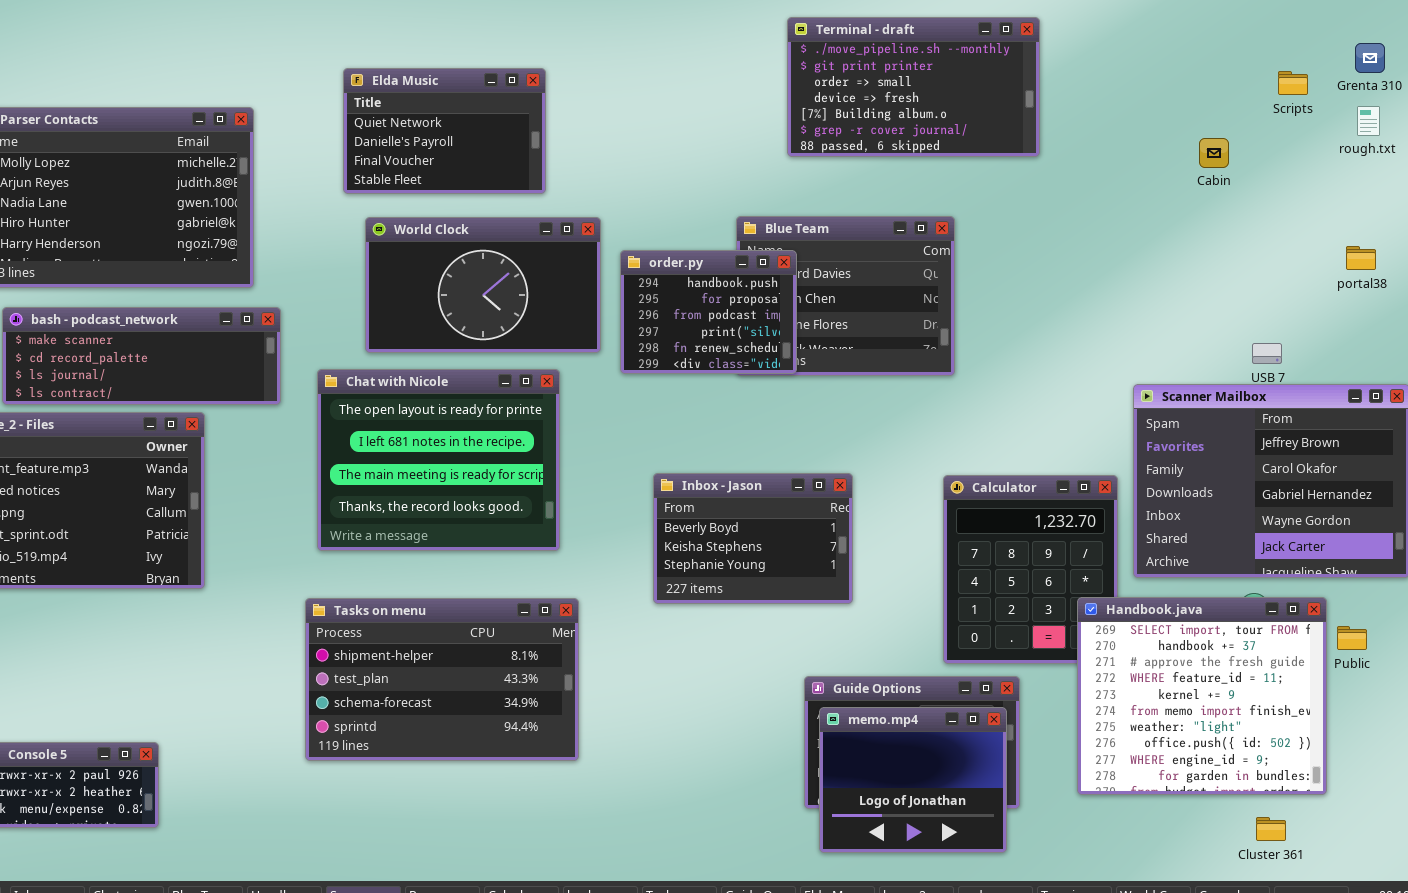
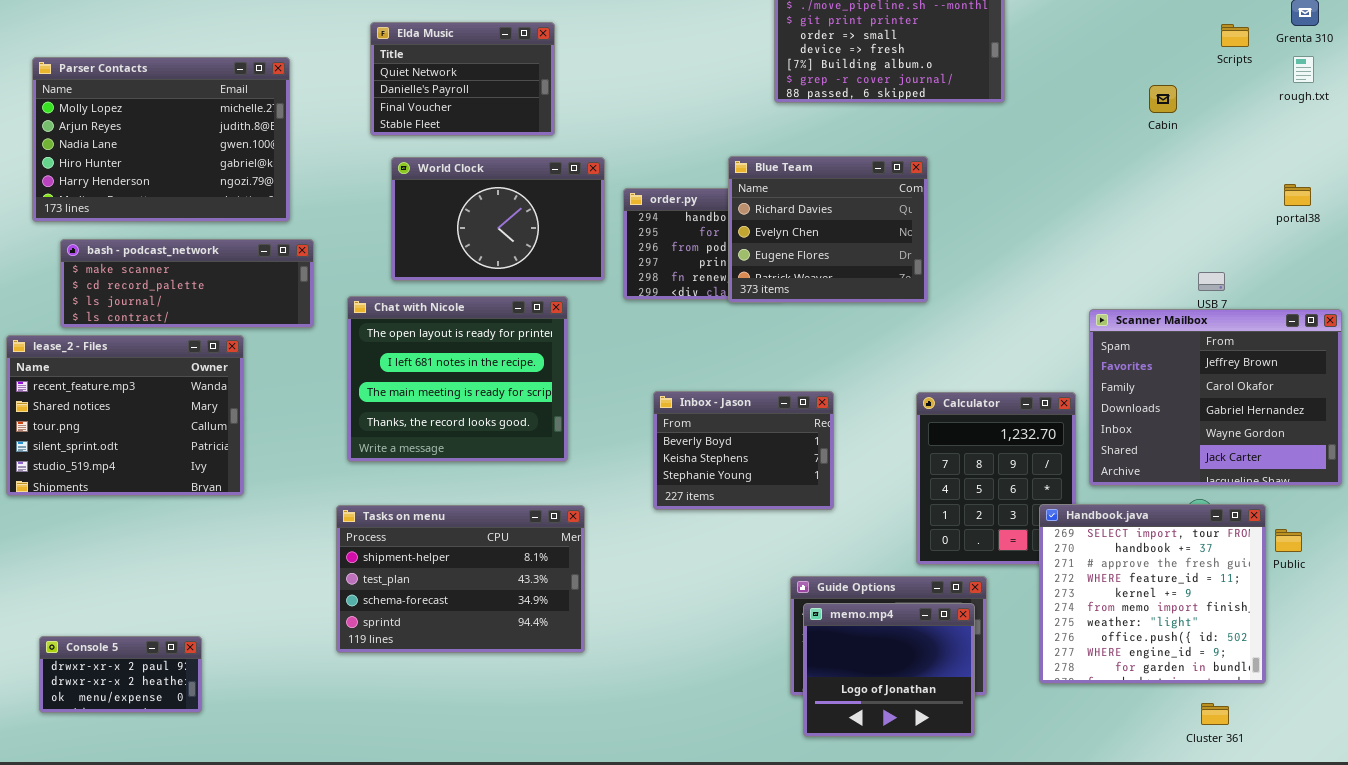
Blue Team: [736,216,955,376] -> [728,156,928,303], raised

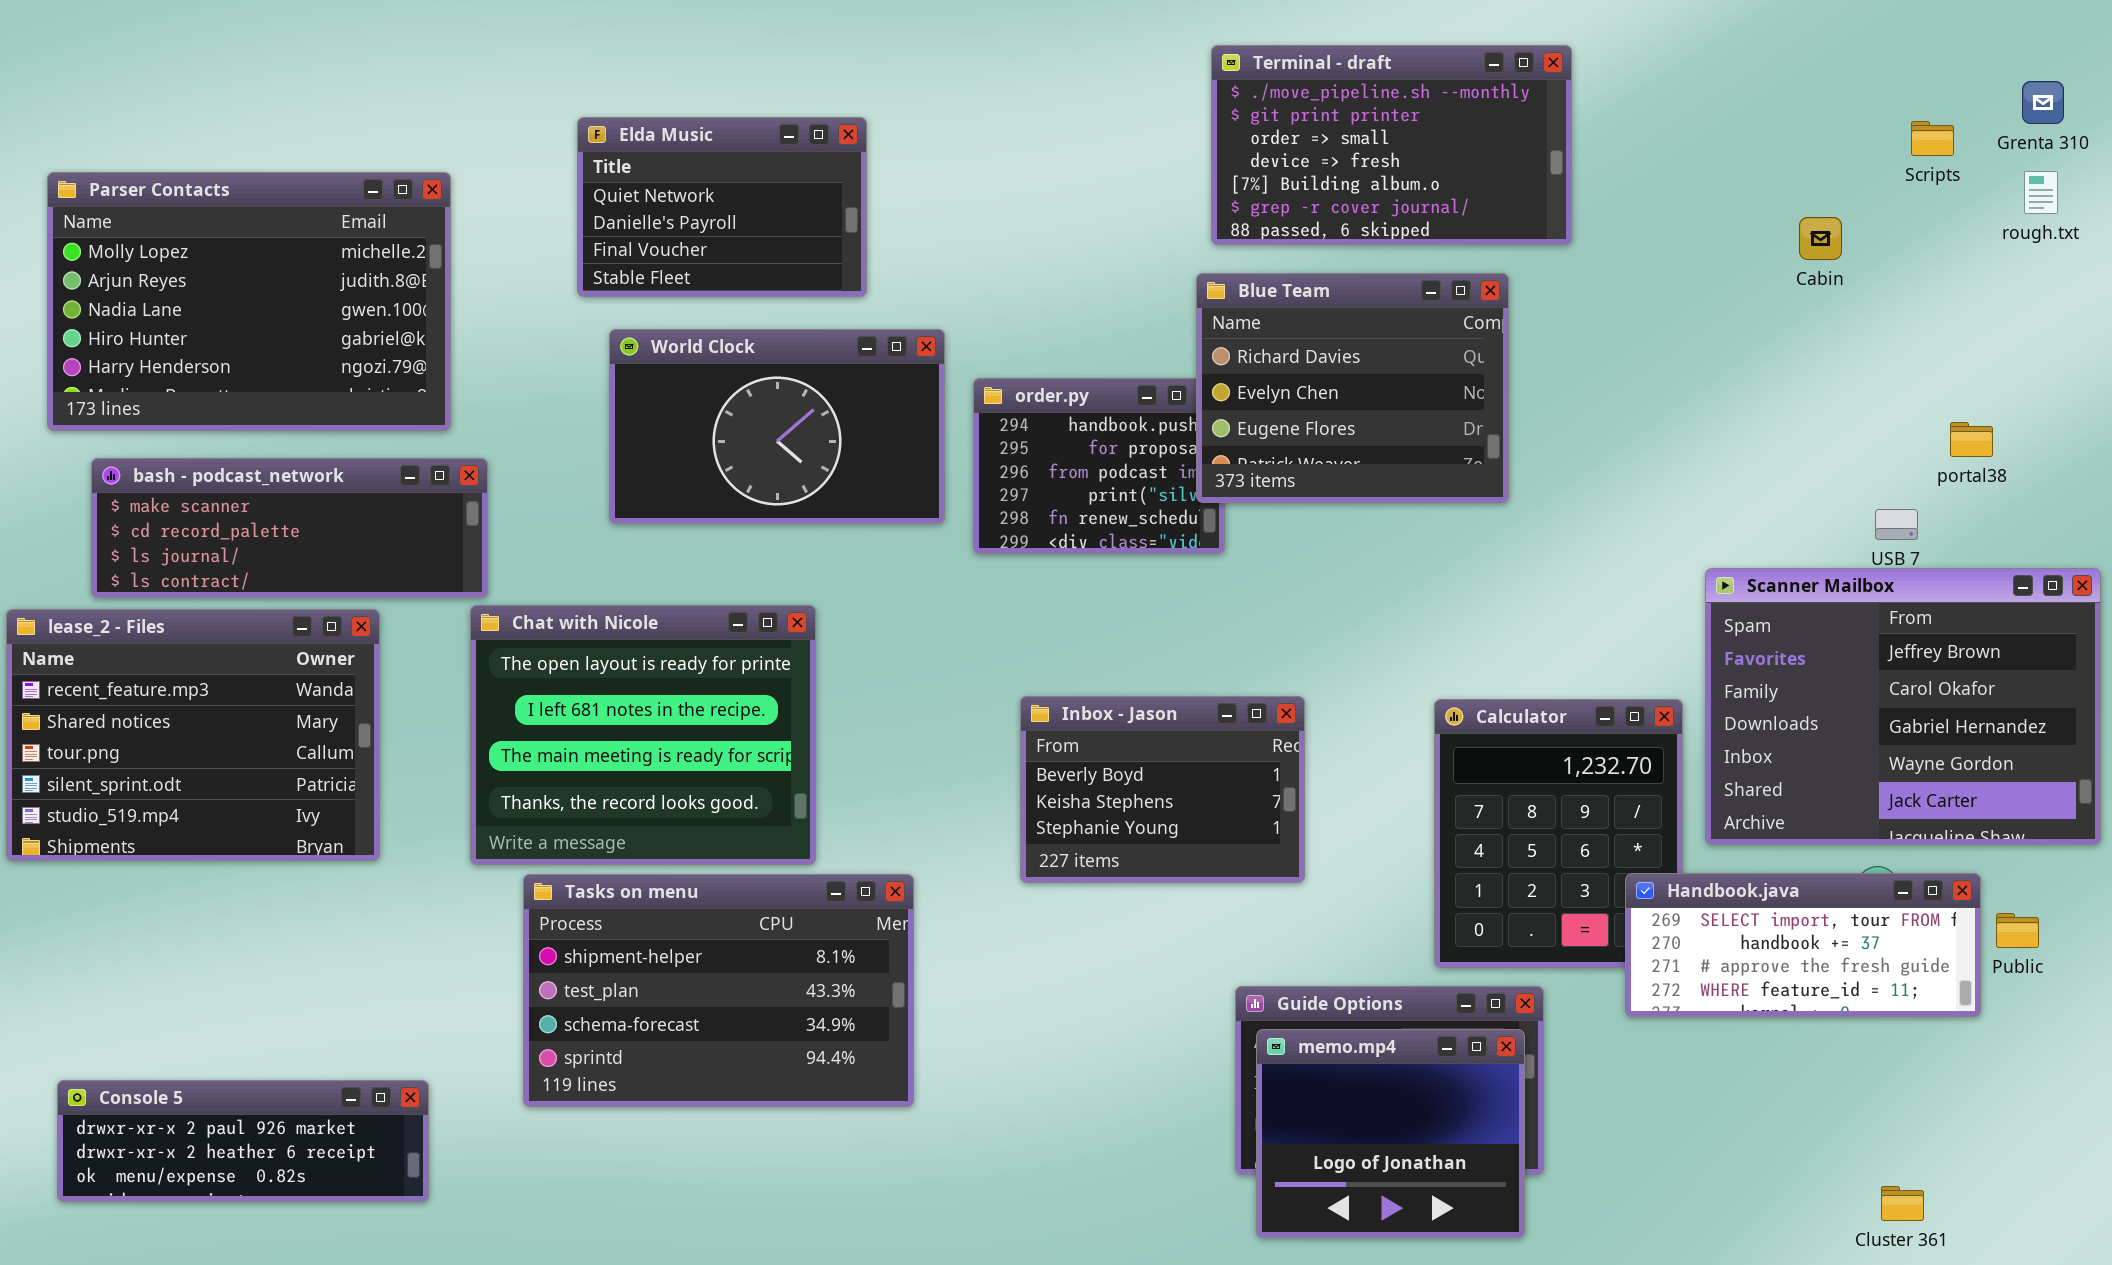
Blue Team: [728,156,928,303] -> [1196,273,1509,503], moved
portal38: [1284,184,1311,206] -> [1950,422,1993,457], moved
Chat with Nicole: [347,296,568,462] -> [470,605,816,865], moved
Handbook.java: [1039,504,1266,684] -> [1625,873,1981,1017], resized
Console 5: [39,636,202,713] -> [57,1080,429,1202], resized

